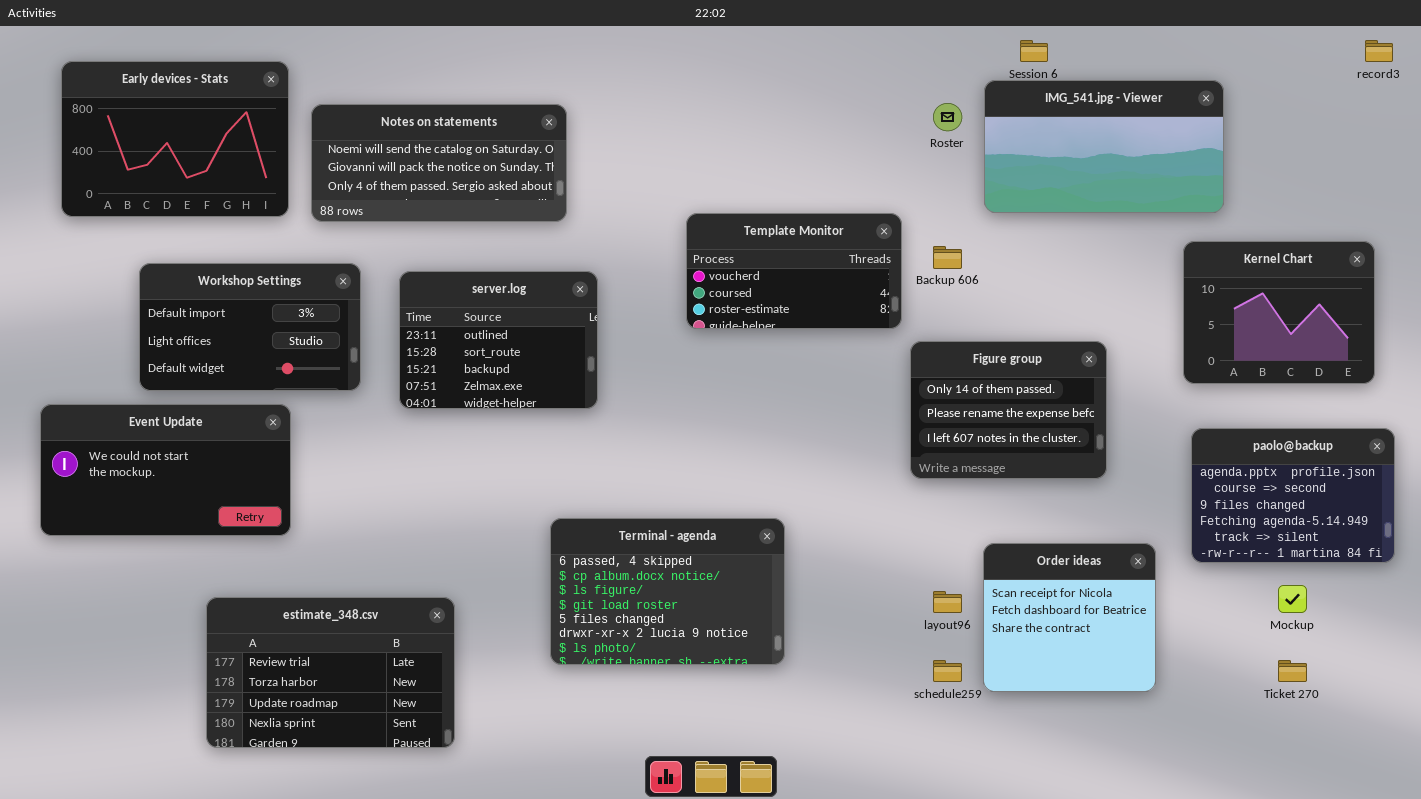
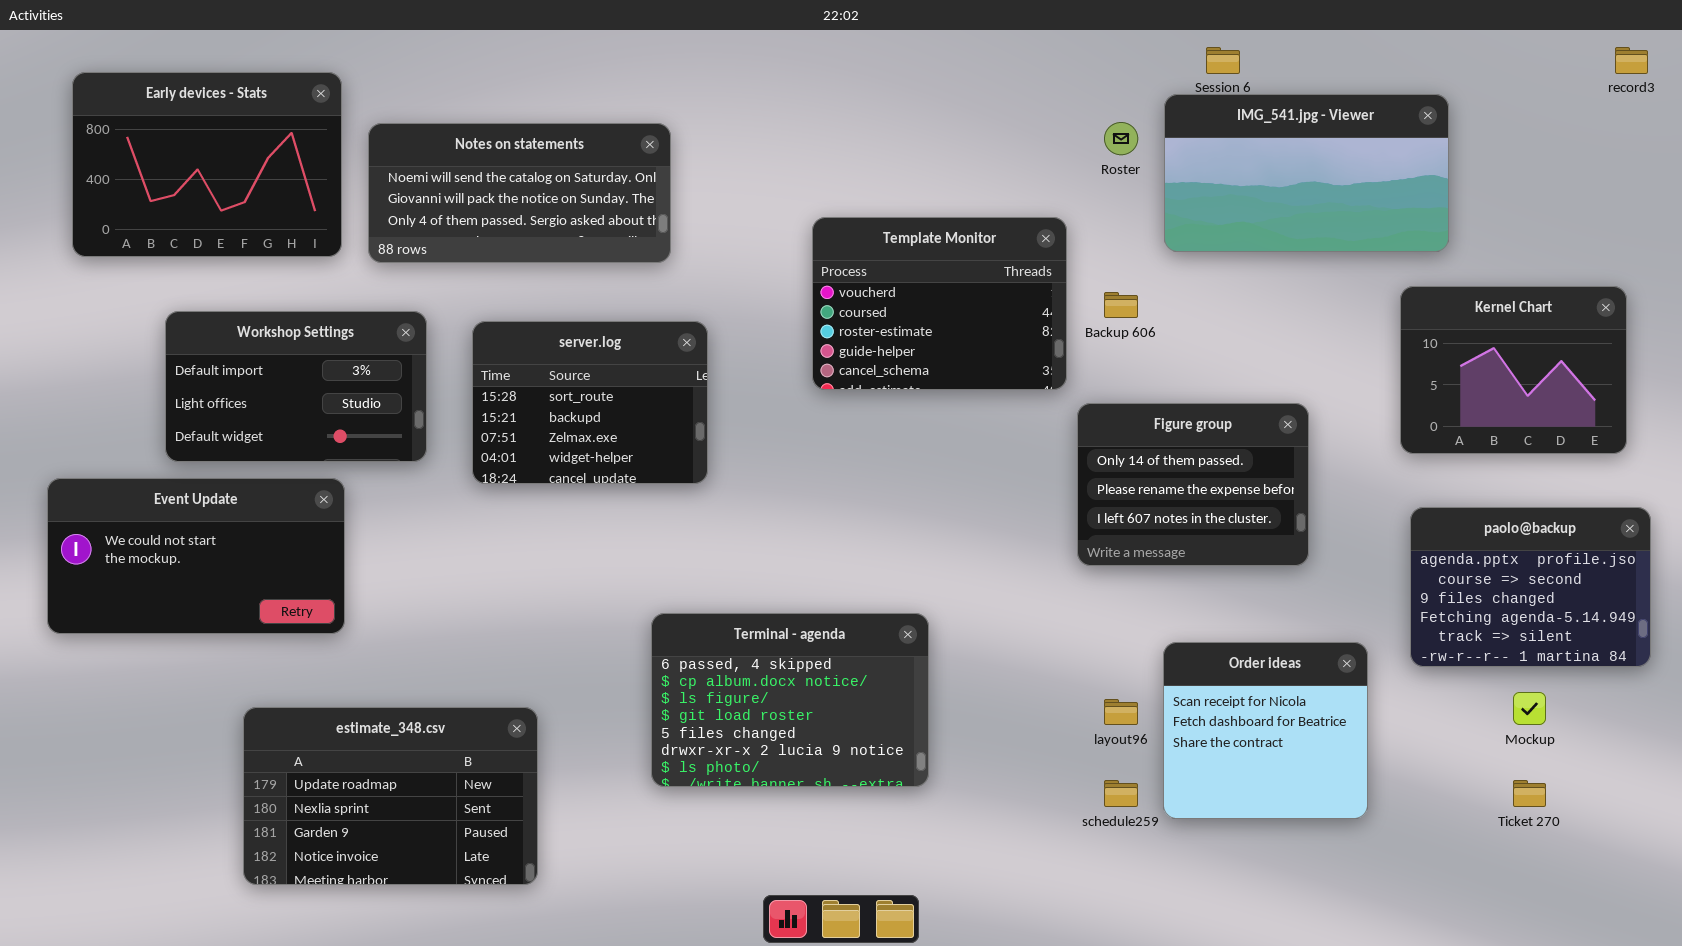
Template Monitor: [686,213,902,329] -> [812,217,1067,390], resized
server.log: [399,271,598,409] -> [472,321,708,484], scrolled down 1 row
estimate_348.csv: [206,597,455,748] -> [243,707,538,885], scrolled down 2 rows

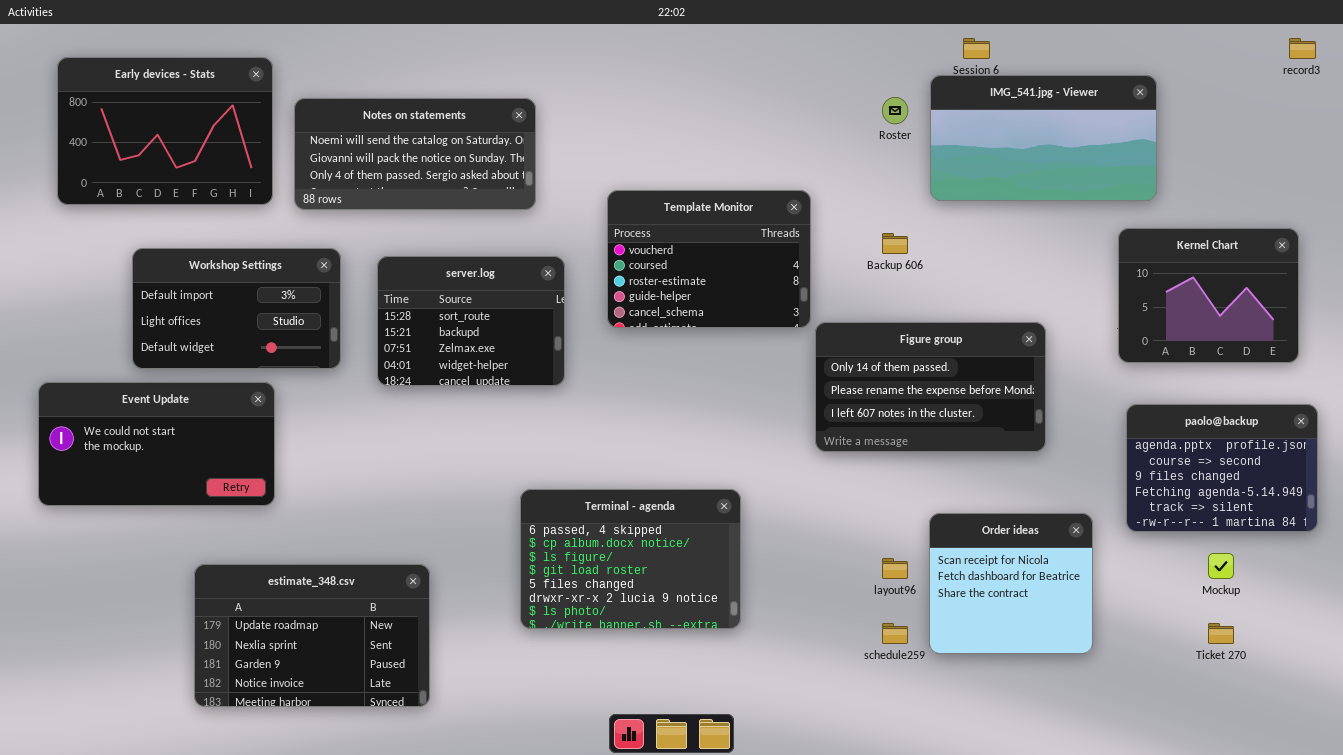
Template Monitor: [812,217,1067,390] -> [607,190,811,328], moved
Figure group: [1077,403,1309,566] -> [815,322,1046,452], resized

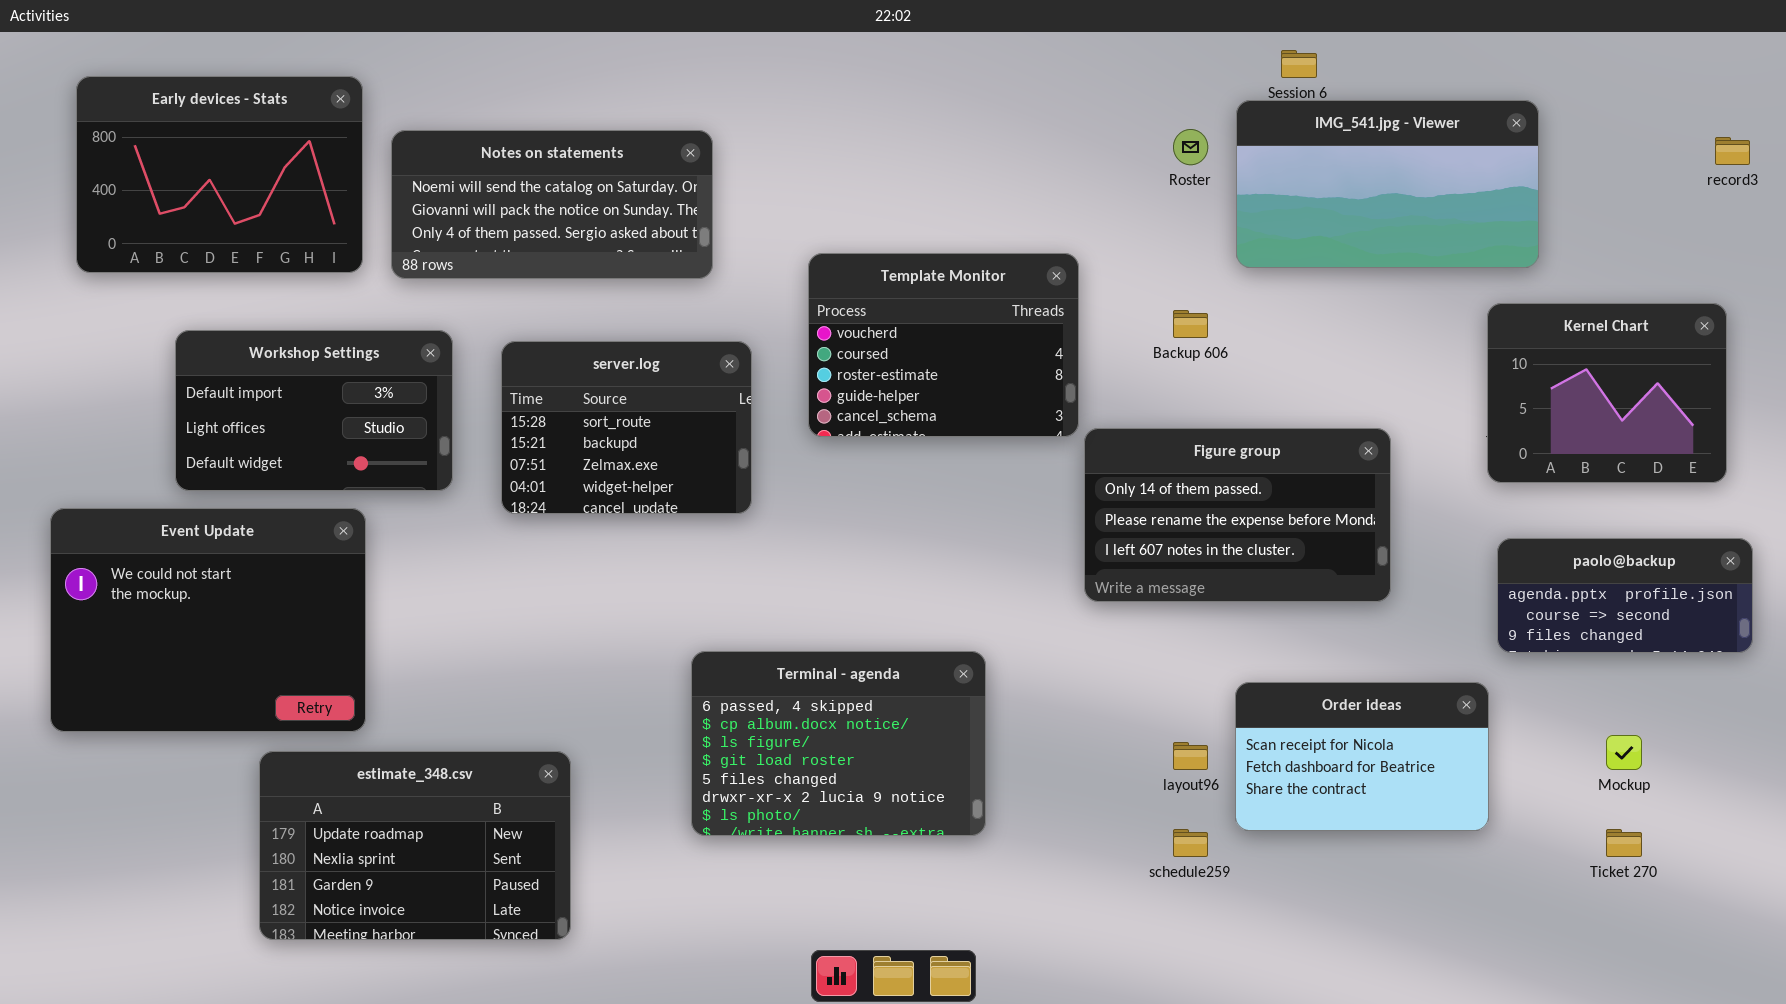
record3: [1289,38,1316,59] -> [1715,137,1750,165], moved
Event Update: [38,382,275,506] -> [50,508,366,732], resized
paolo@backup: [1126,404,1318,532] -> [1497,538,1753,653], resized
Order ideas: [929,513,1093,654] -> [1235,682,1489,831], resized

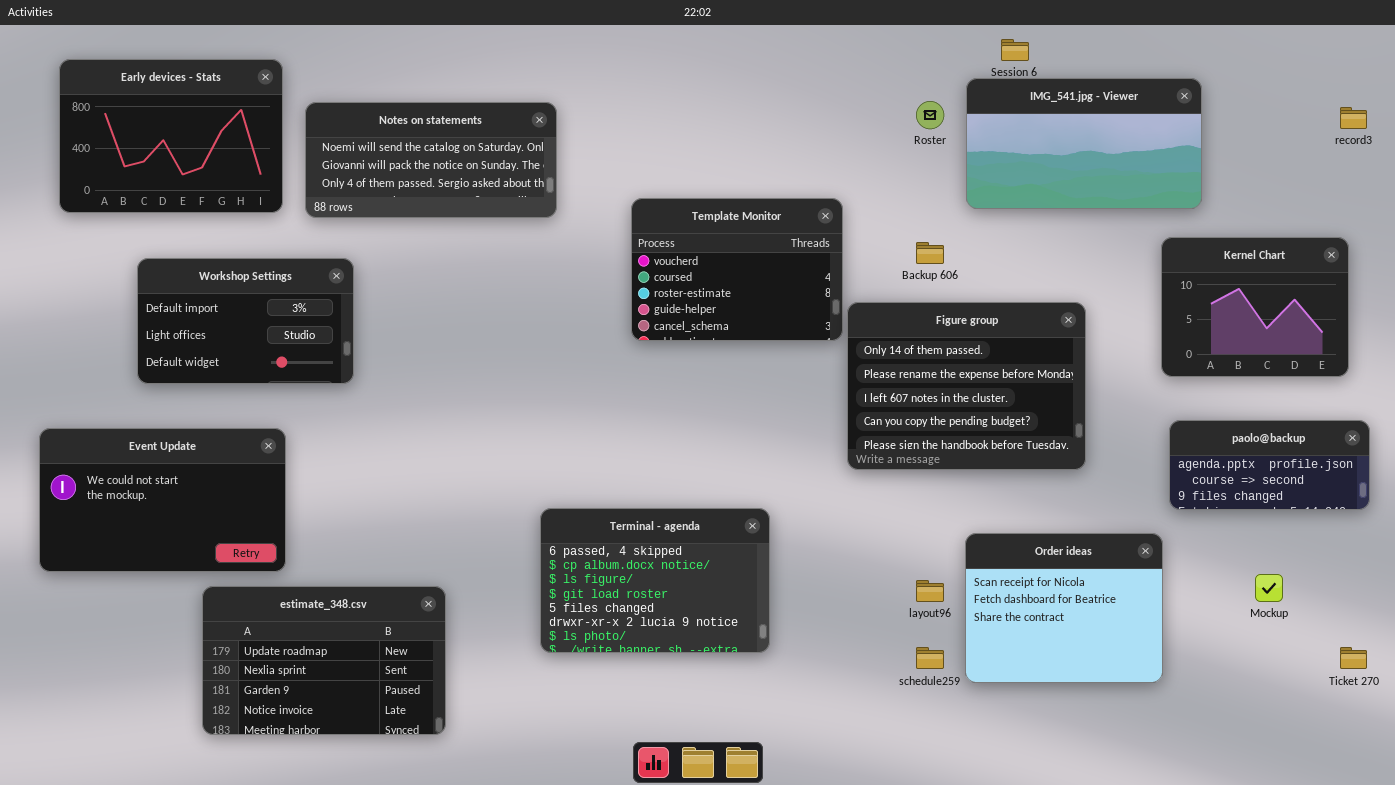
server.log: [501,341,752,514] -> none, closed
Figure group: [1084,428,1391,602] -> [847,302,1086,470], resized
Event Update: [50,508,366,732] -> [39,428,286,572], resized
Order ideas: [1235,682,1489,831] -> [965,533,1163,683], resized
Ticket 270: [1606,829,1642,857] -> [1340,647,1367,669], moved

